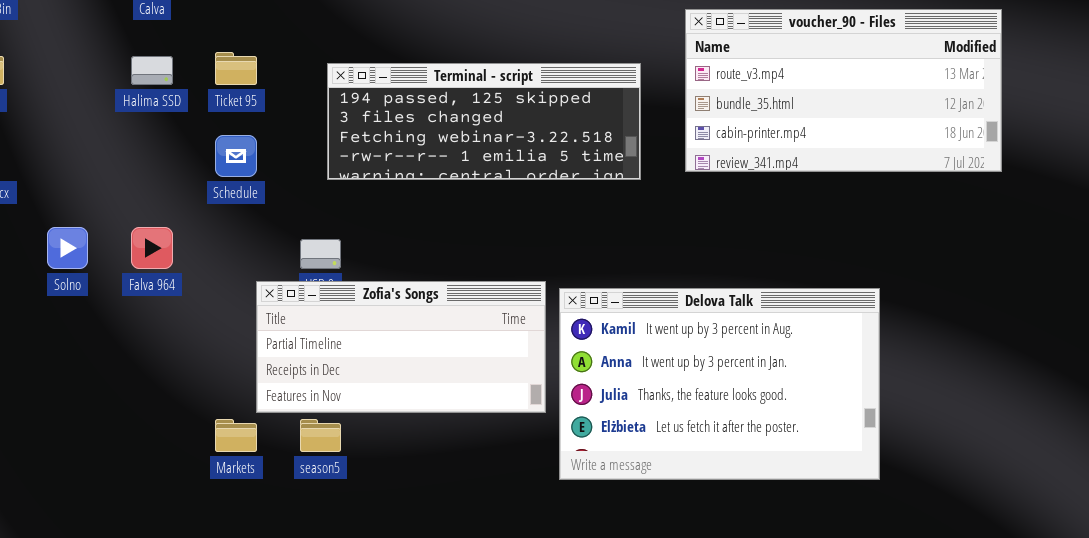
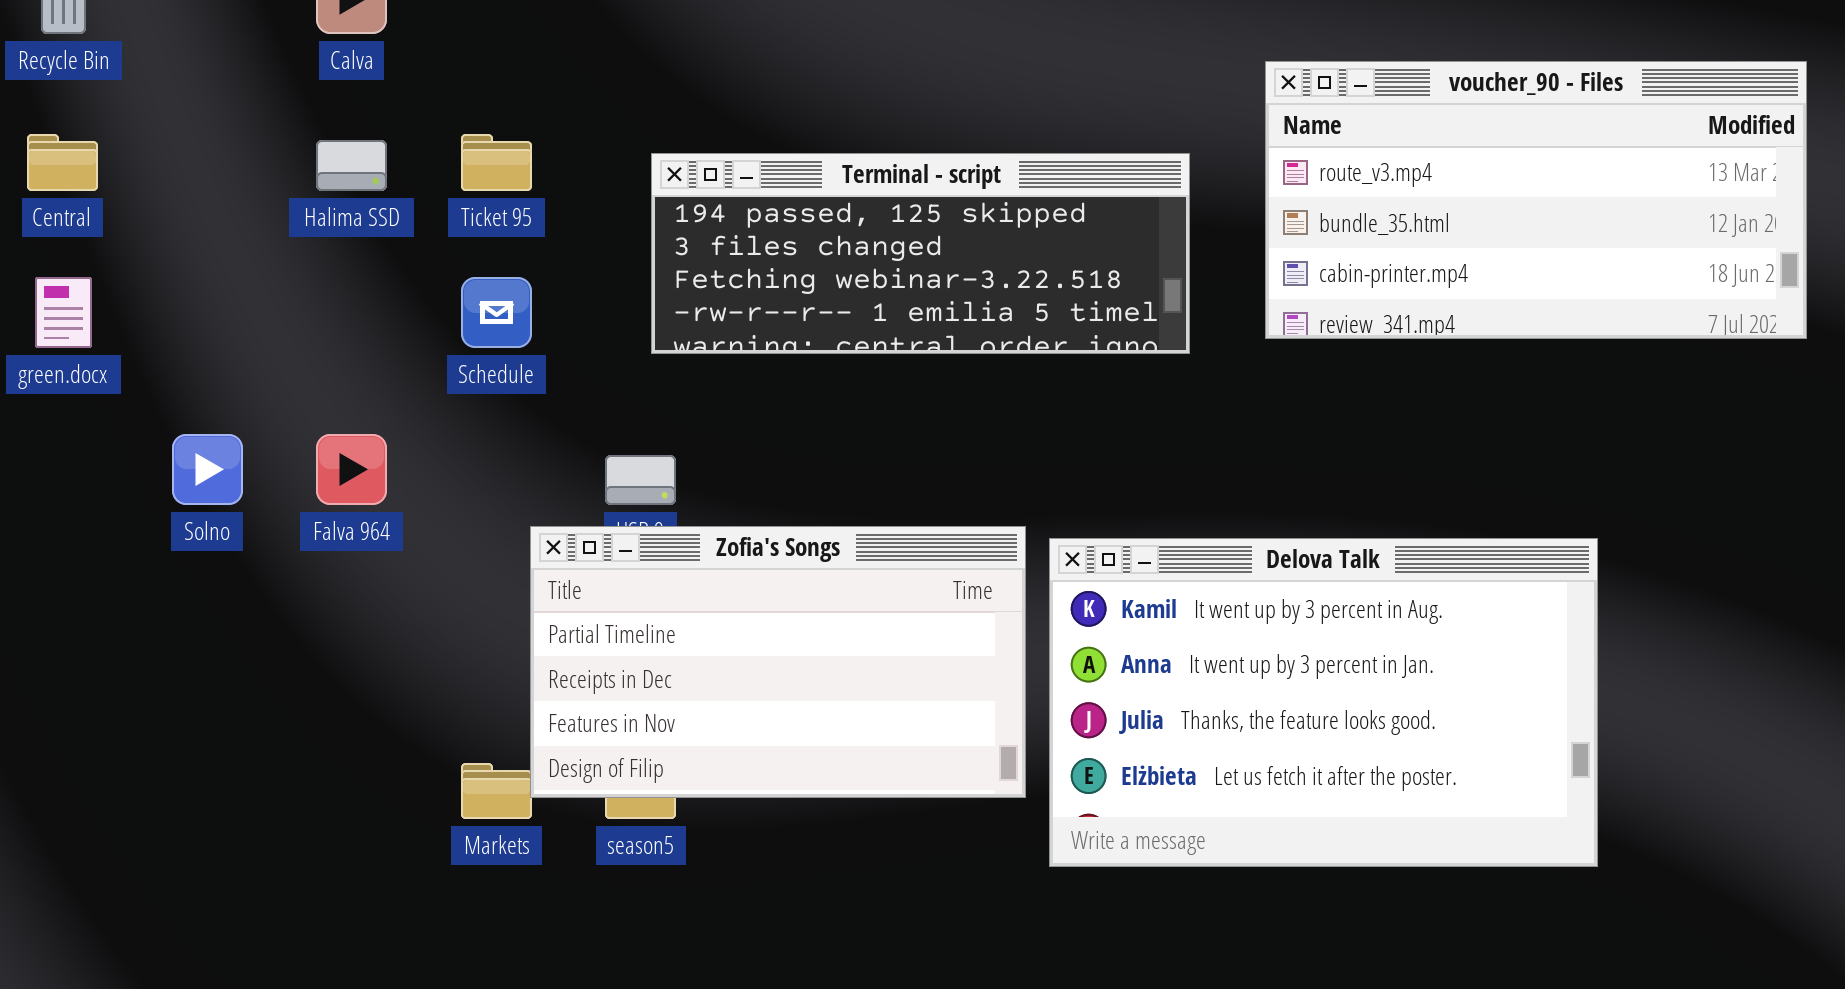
Zofia's Songs: [256,281,546,413] -> [530,526,1026,798], resized

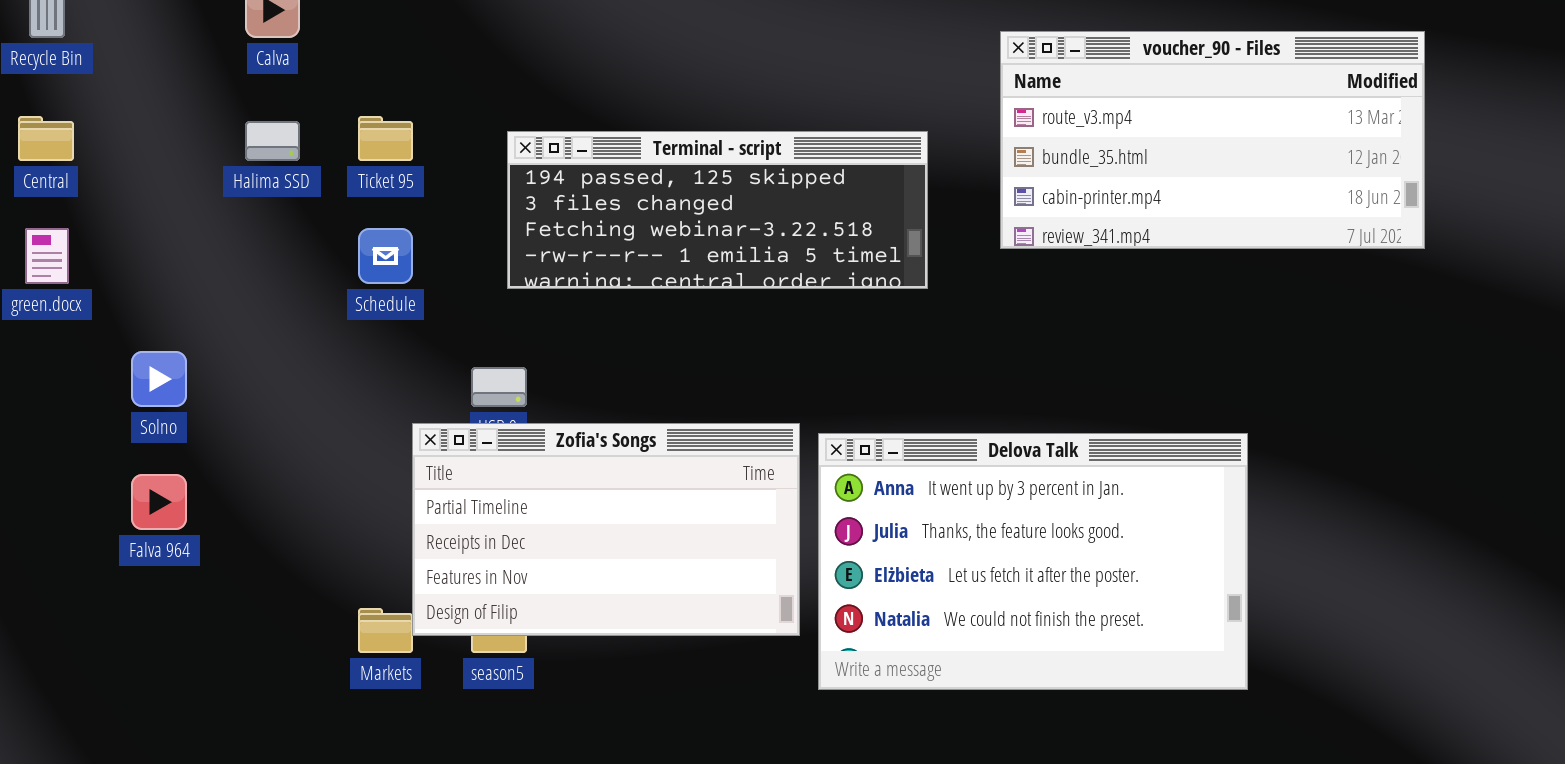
voucher_90 - Files: [1265,61,1807,339] -> [1000,31,1425,249], moved
Falva 964: [316,434,387,505] -> [131,474,187,530], moved
Delova Talk: [1049,538,1598,867] -> [818,433,1248,690], scrolled down 1 row

